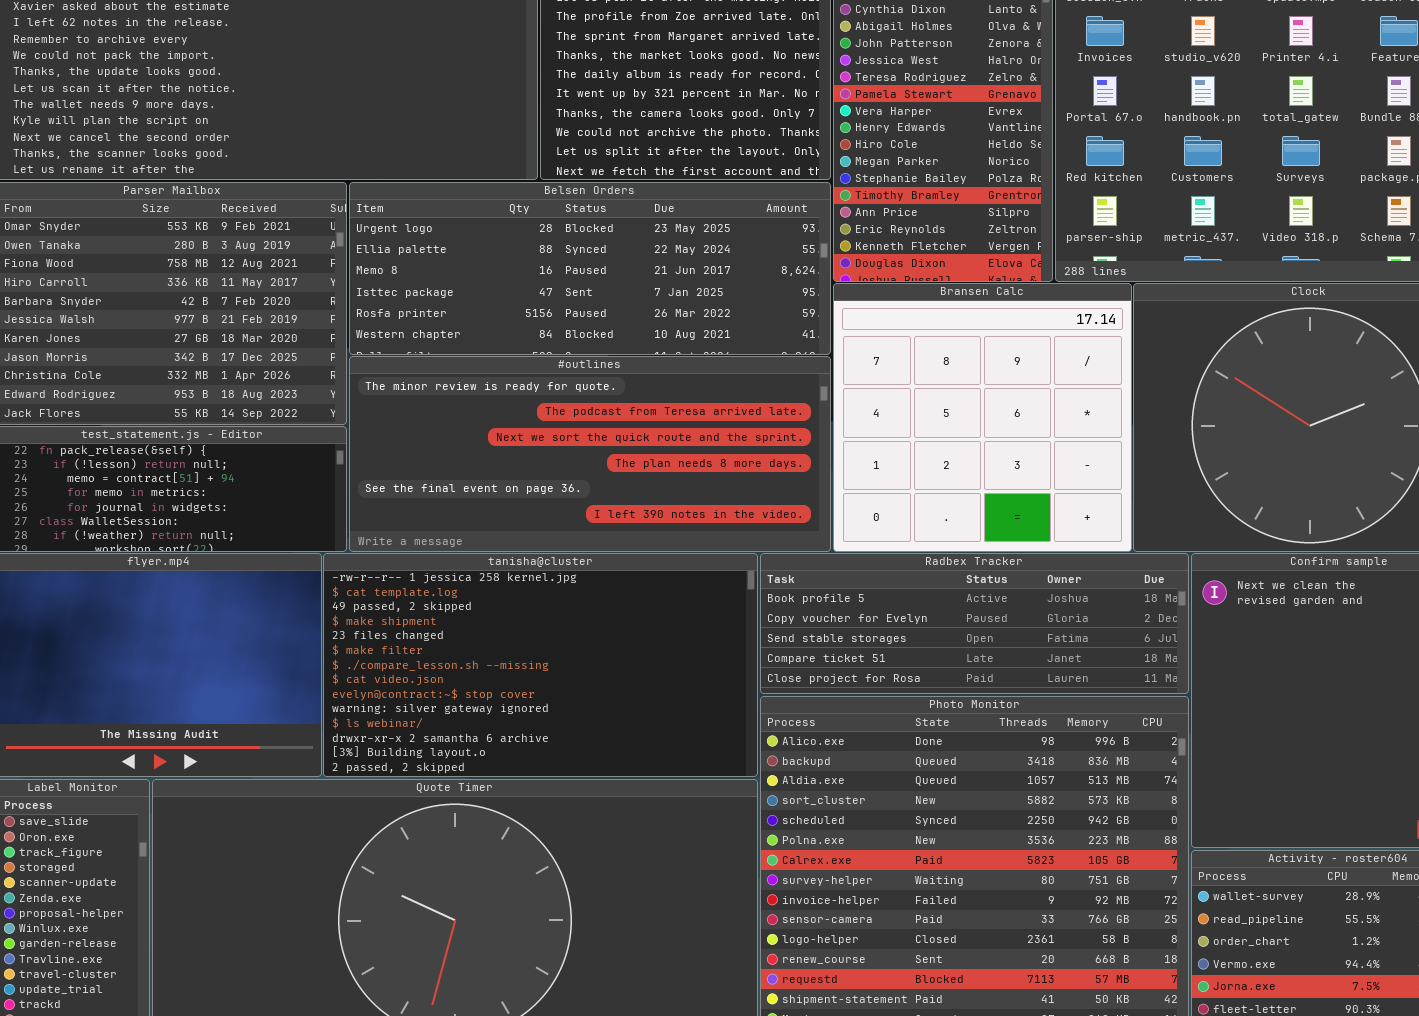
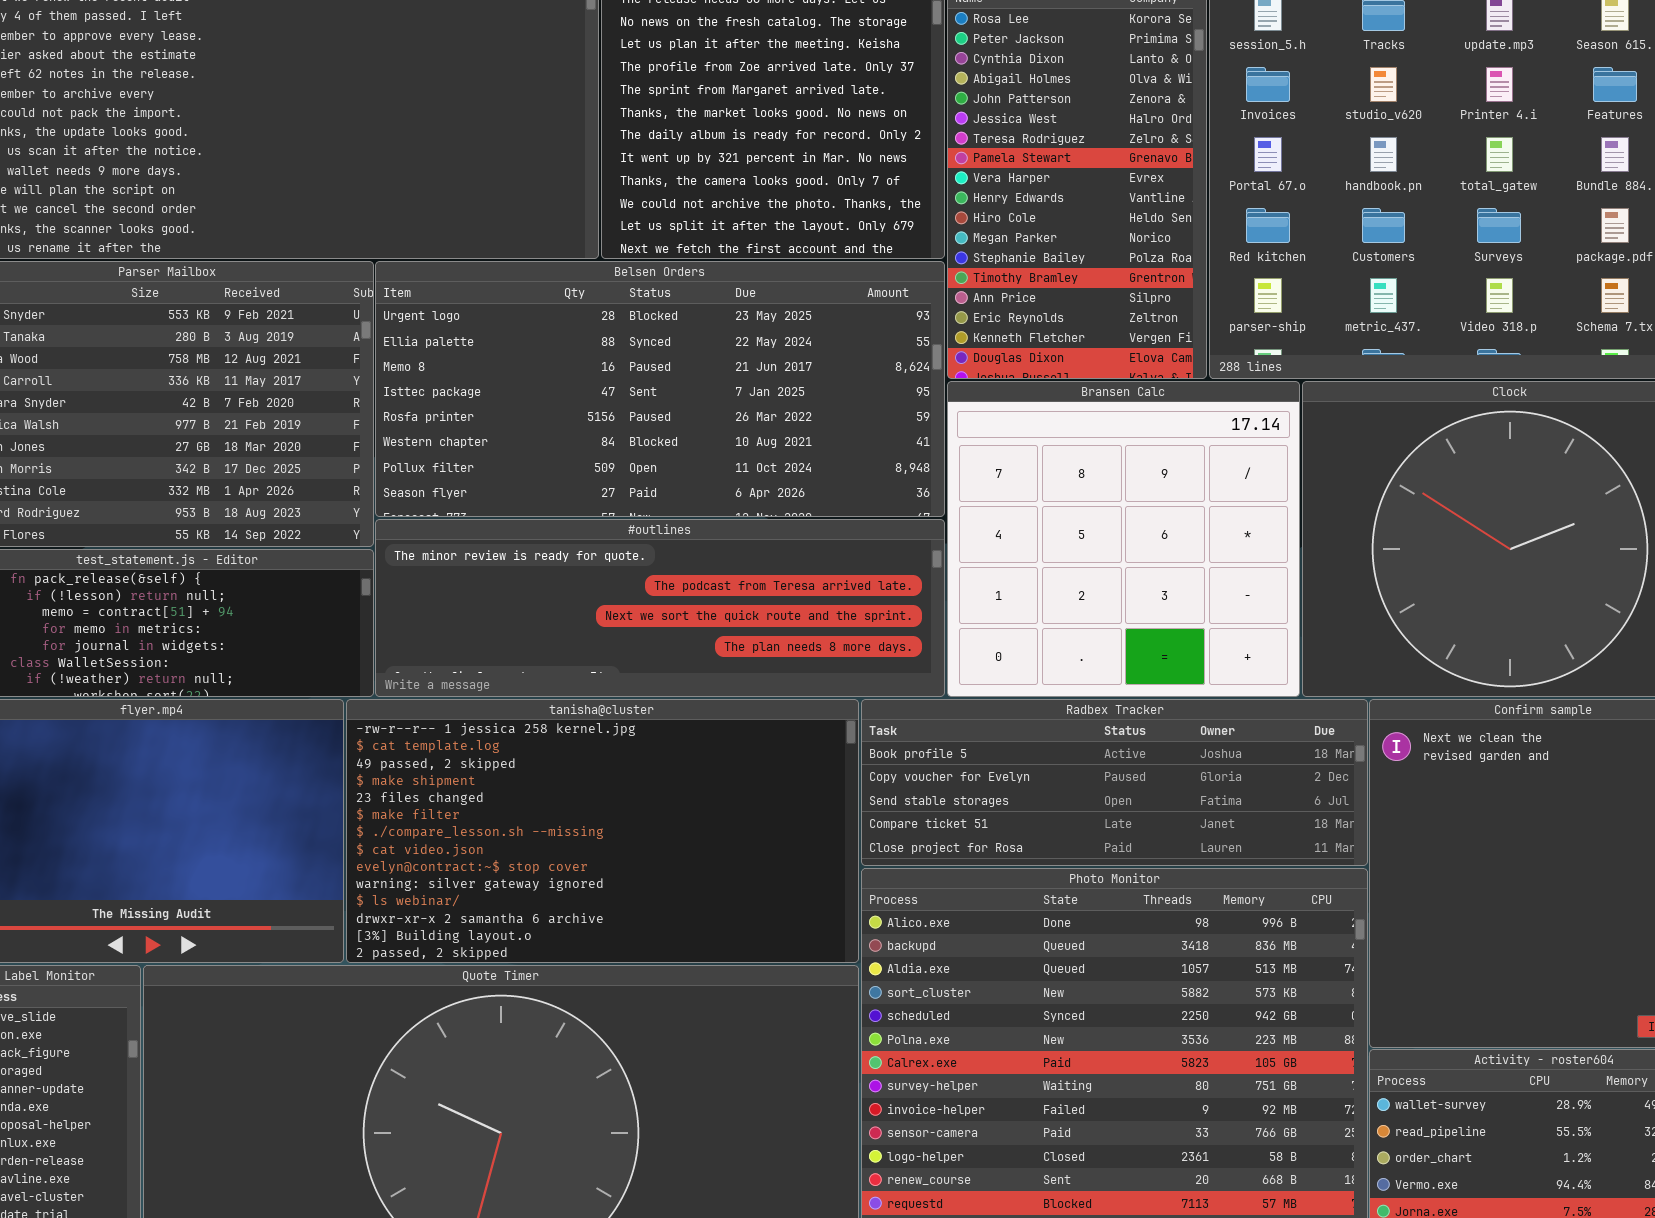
Belsen Orders: [349,182,831,355] -> [375,261,945,517], resized
#outlines: [349,356,831,552] -> [375,519,945,697], resized

